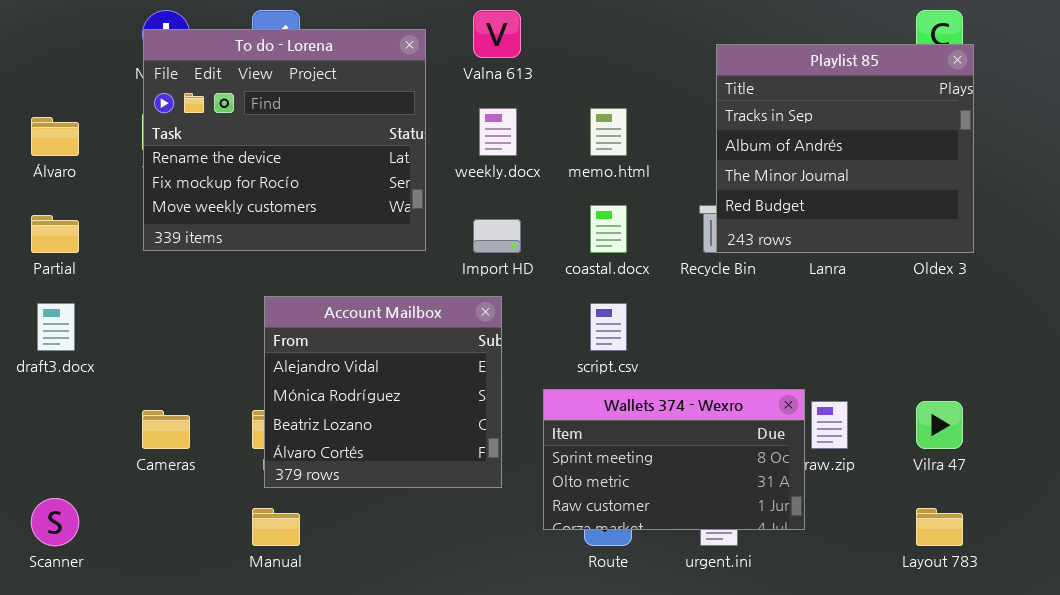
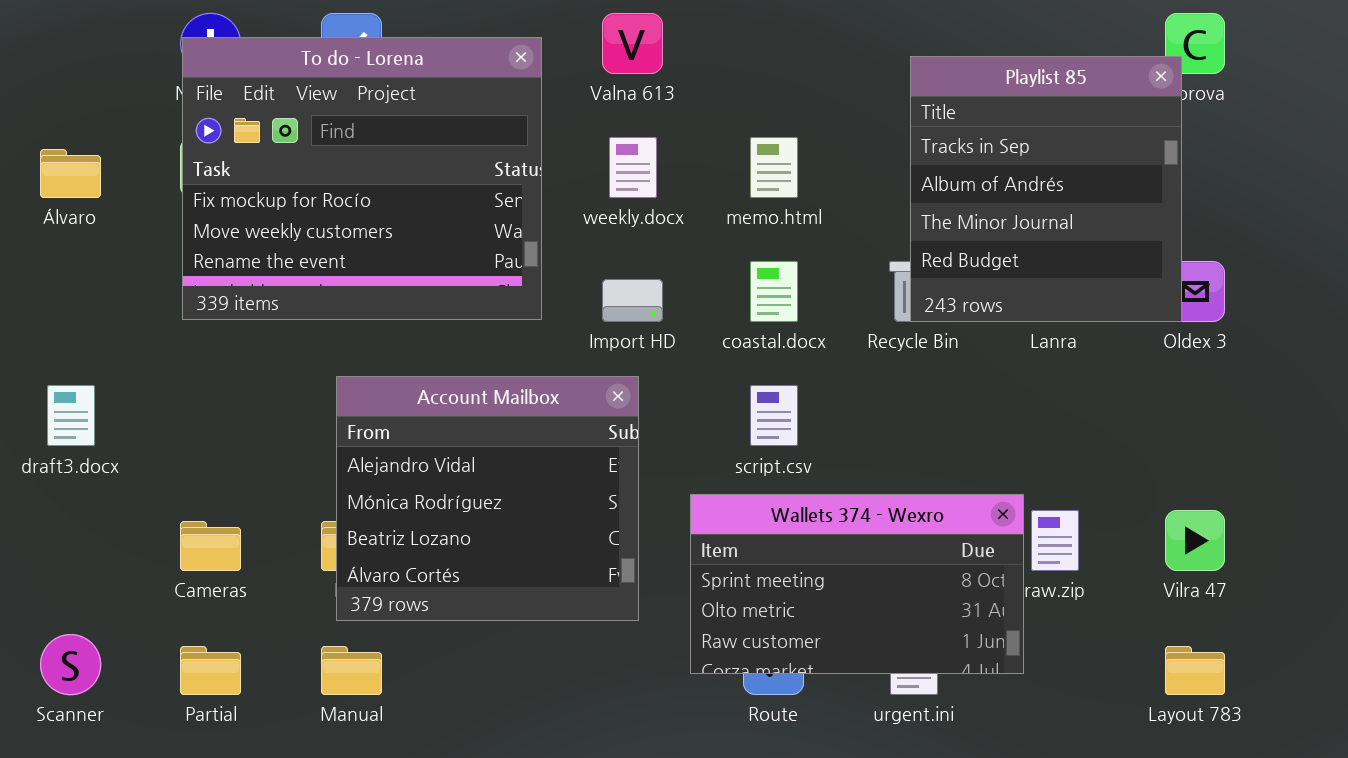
To do - Lorena: [143,29,426,251] -> [182,37,542,320], scrolled down 1 row
Playlist 85: [716,44,974,253] -> [910,56,1182,322], resized
Partial: [31,215,79,253] -> [180,646,241,695], moved

